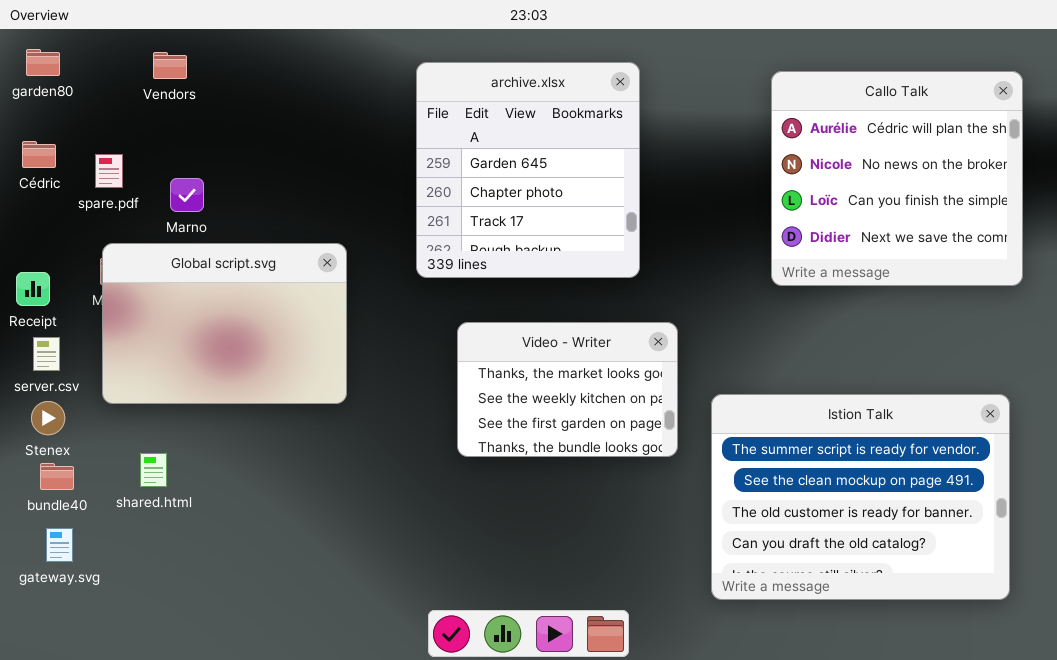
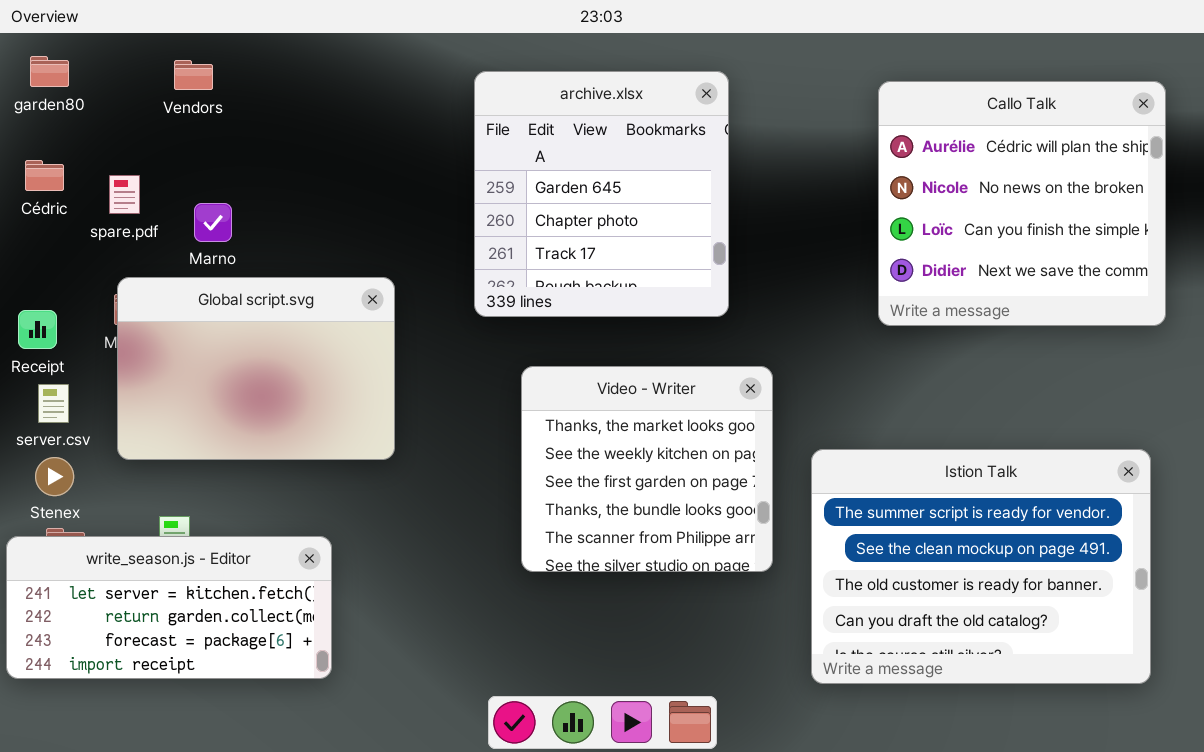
Video - Writer: [457,322,678,457] -> [521,366,773,572], resized
write_season.js - Editor: none -> [6,536,332,679], opened

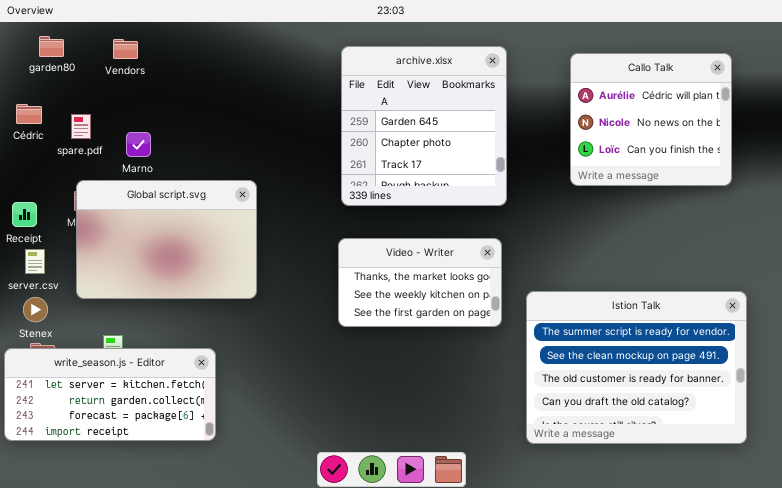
garden80: [30,56,69,87] -> [39,36,64,57], moved
archive.xlsx: [474,71,729,317] -> [341,46,507,206], moved
Callo Talk: [878,81,1166,326] -> [570,53,732,186], resized
Video - Writer: [521,366,773,572] -> [338,238,502,327], resized

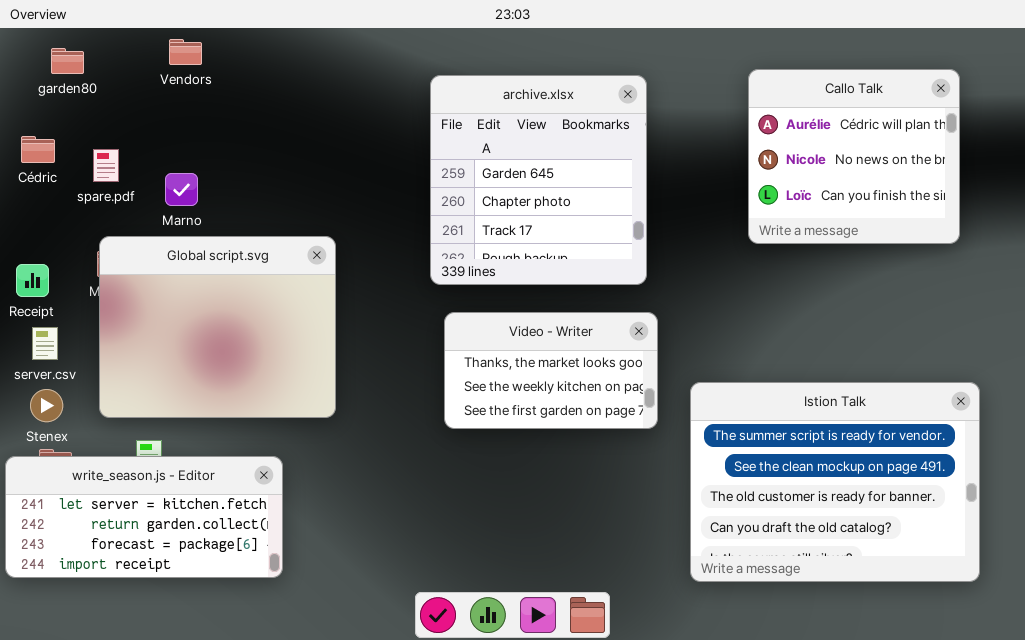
Vendors: [113,39,138,59] -> [169,39,202,65], moved
archive.xlsx: [341,46,507,206] -> [430,75,647,285], moved
Global script.svg: [76,180,257,299] -> [99,236,336,418], resized

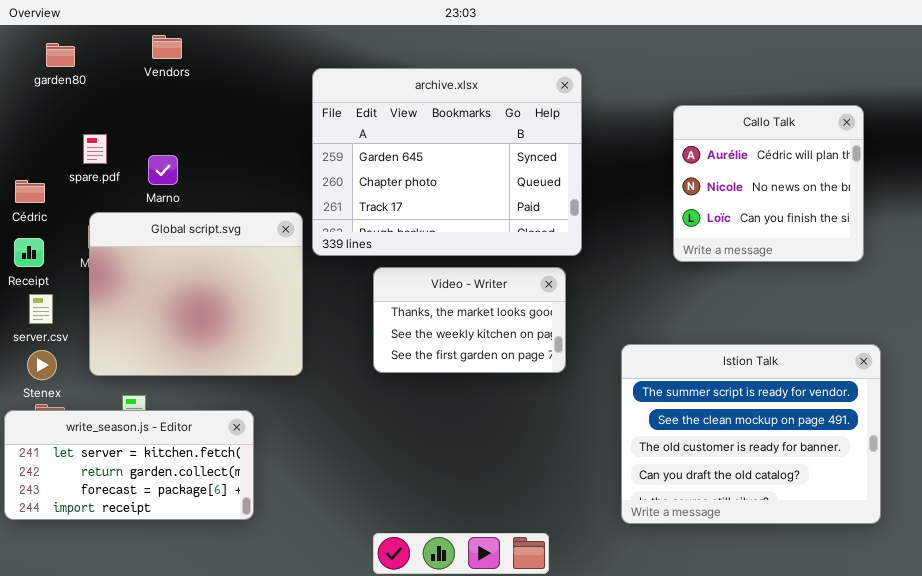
Callo Talk: [748,69,960,244] -> [673,105,864,262], moved
archive.xlsx: [430,75,647,285] -> [312,68,582,256], resized
Cédric: [21,136,55,163] -> [15,180,45,203], moved
Video - Writer: [444,312,658,429] -> [373,267,566,373], moved

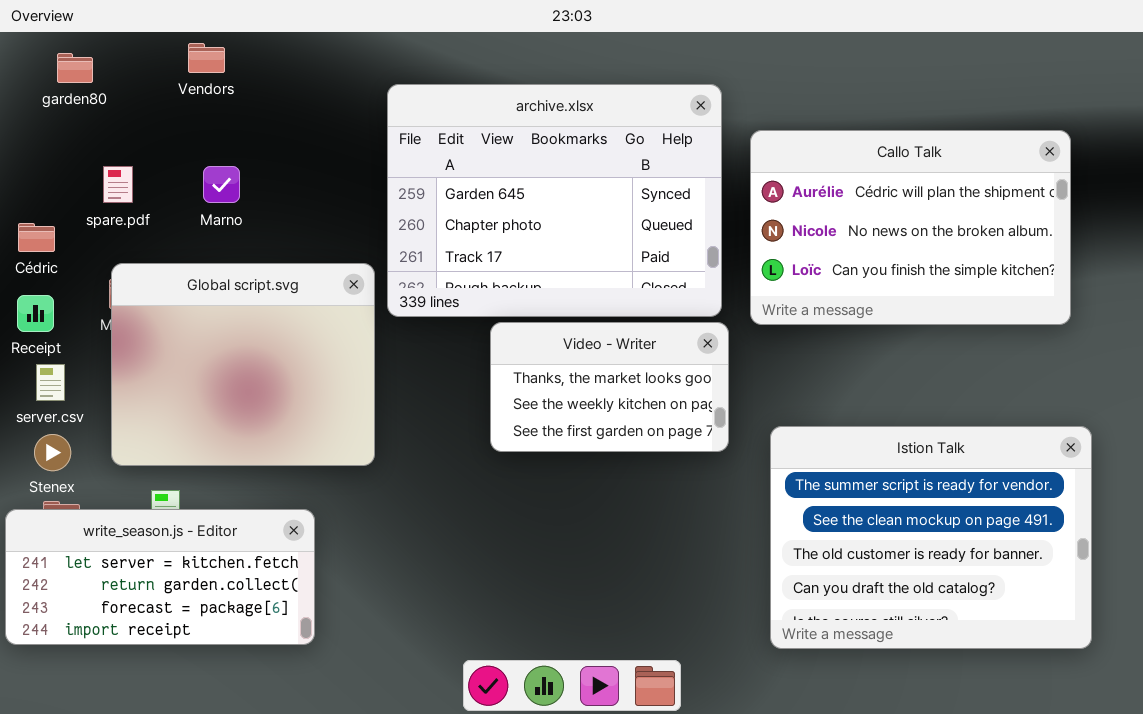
Callo Talk: [673,105,864,262] -> [750,130,1071,325], resized
Marno: [148,155,178,185] -> [203,166,240,203], moved
Video - Writer: [373,267,566,373] -> [490,322,729,452], moved

